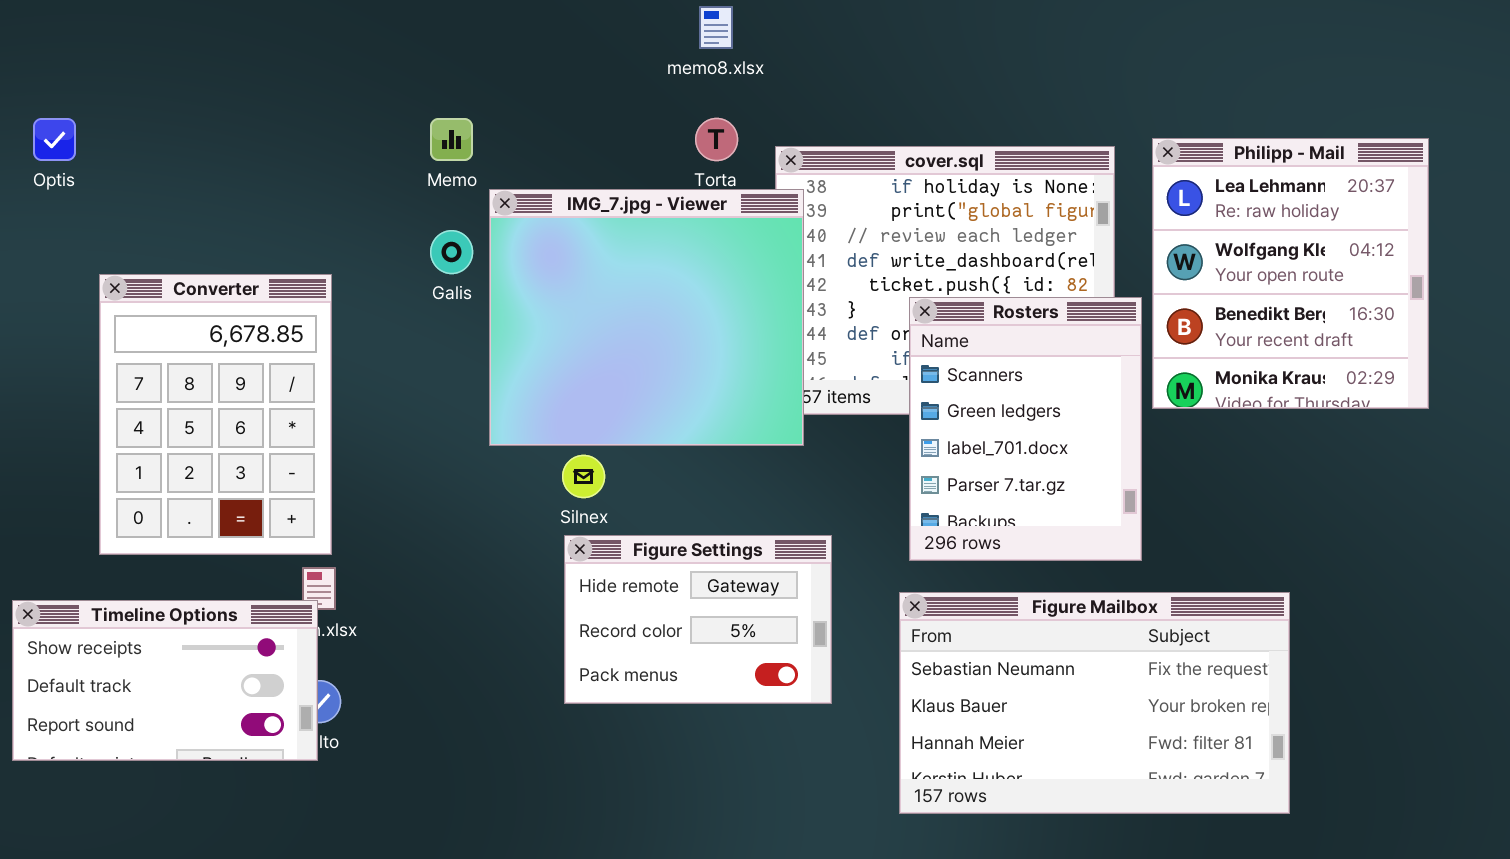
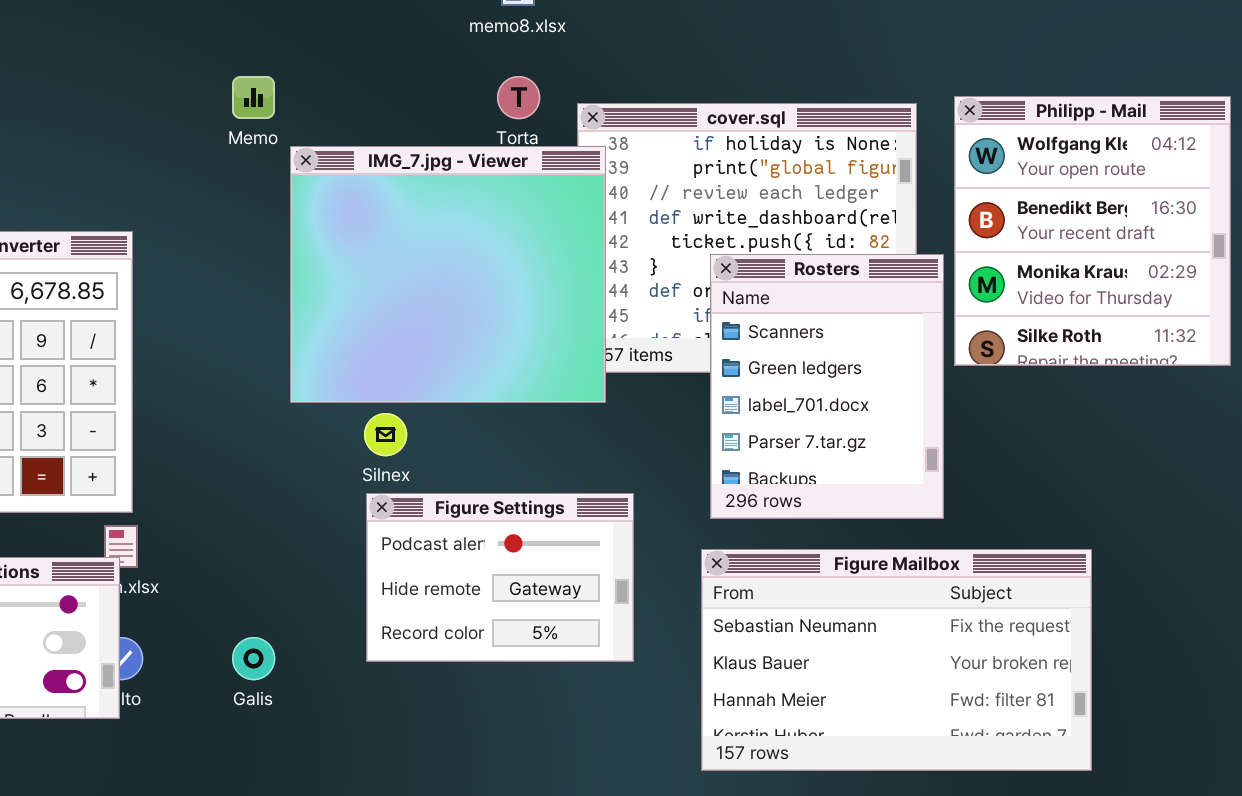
Philipp - Mail: [1152,138,1429,409] -> [954,96,1231,366], scrolled down 1 row
Galis: [430,230,473,274] -> [232,637,275,680], moved
Figure Settings: [564,535,832,704] -> [366,493,634,662], scrolled up 1 row

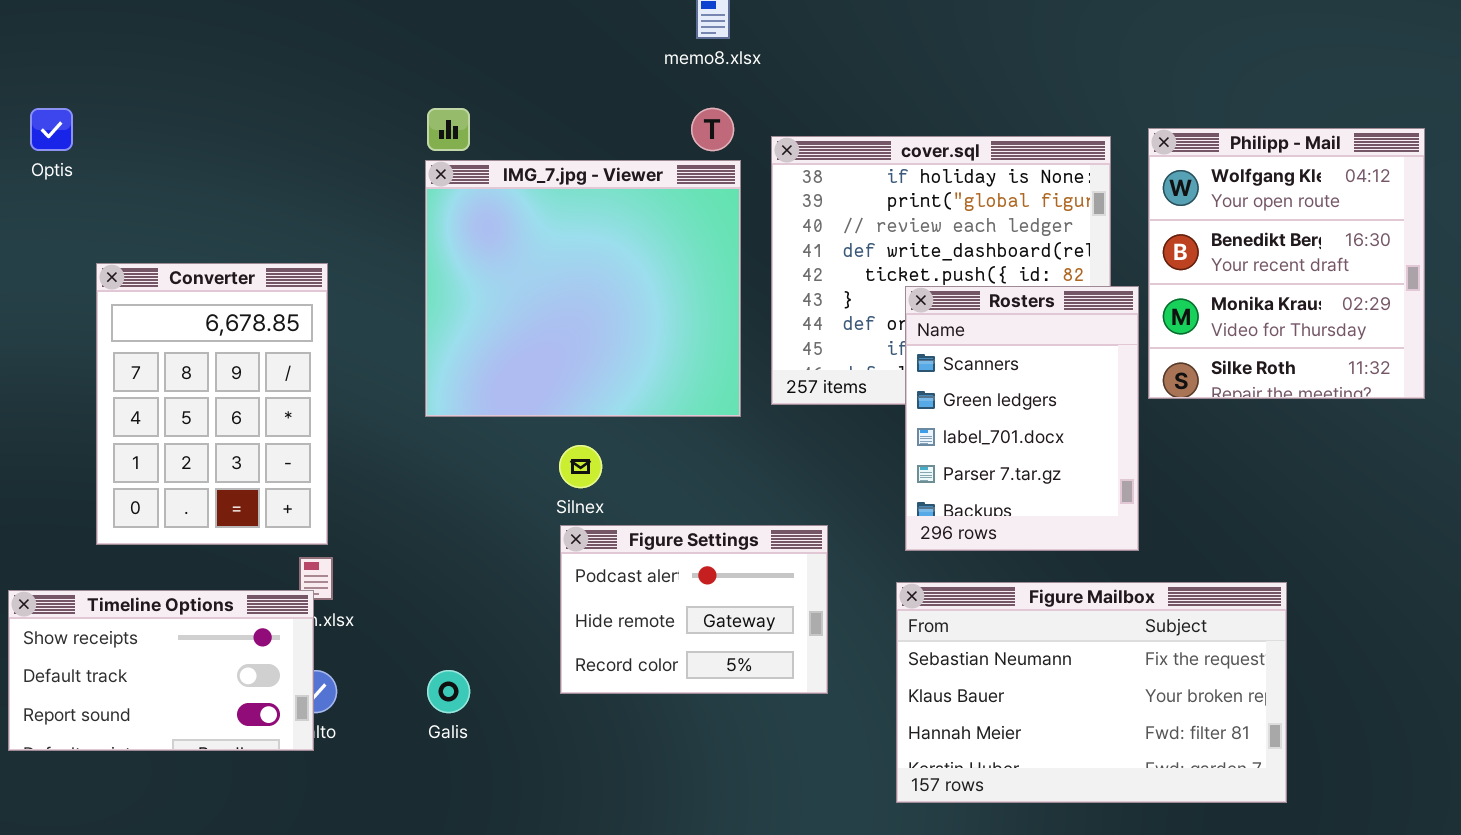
IMG_7.jpg - Viewer: [290,146,606,403] -> [425,160,741,417], moved

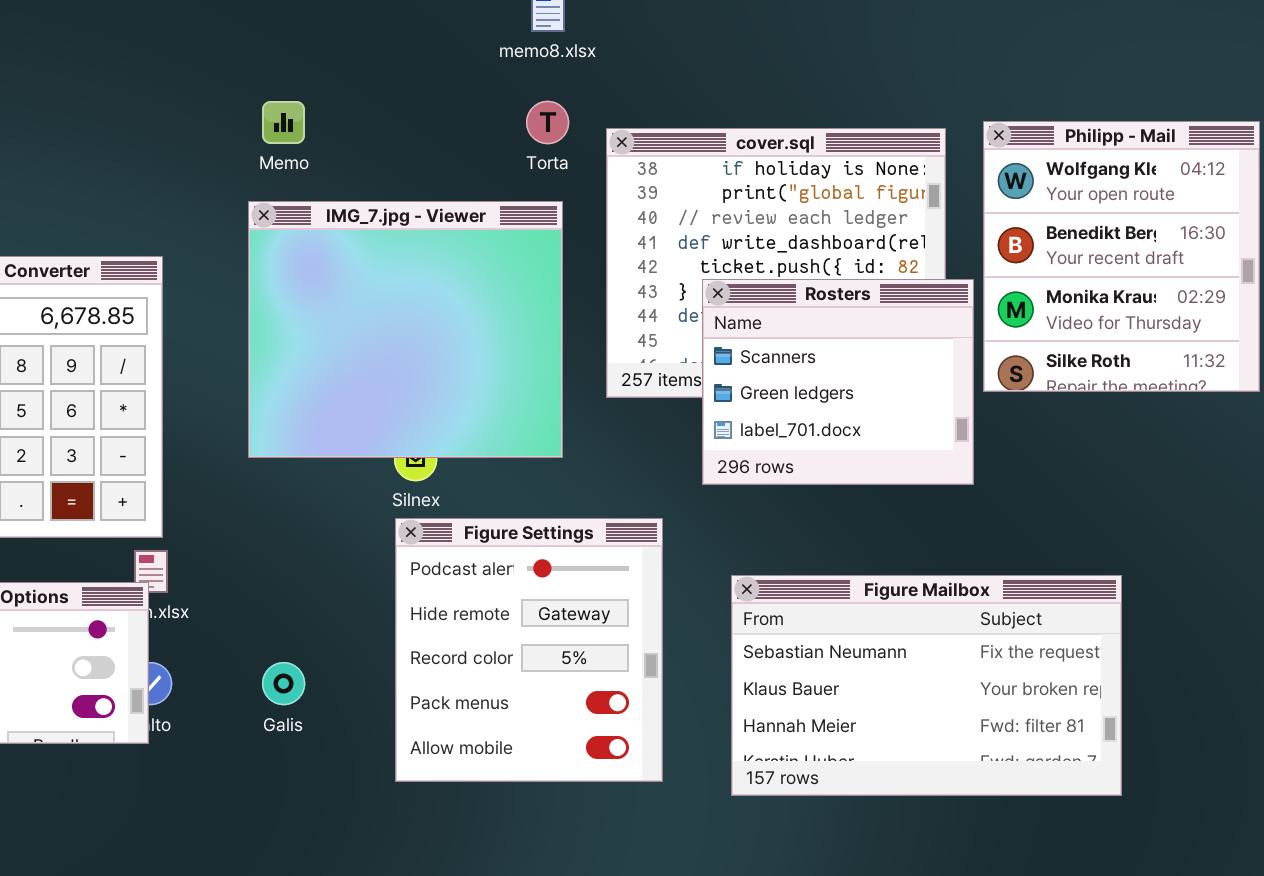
IMG_7.jpg - Viewer: [425,160,741,417] -> [248,201,563,458], moved
Rosters: [905,286,1139,551] -> [702,279,974,485], resized
Figure Settings: [560,525,828,694] -> [395,518,663,782], resized

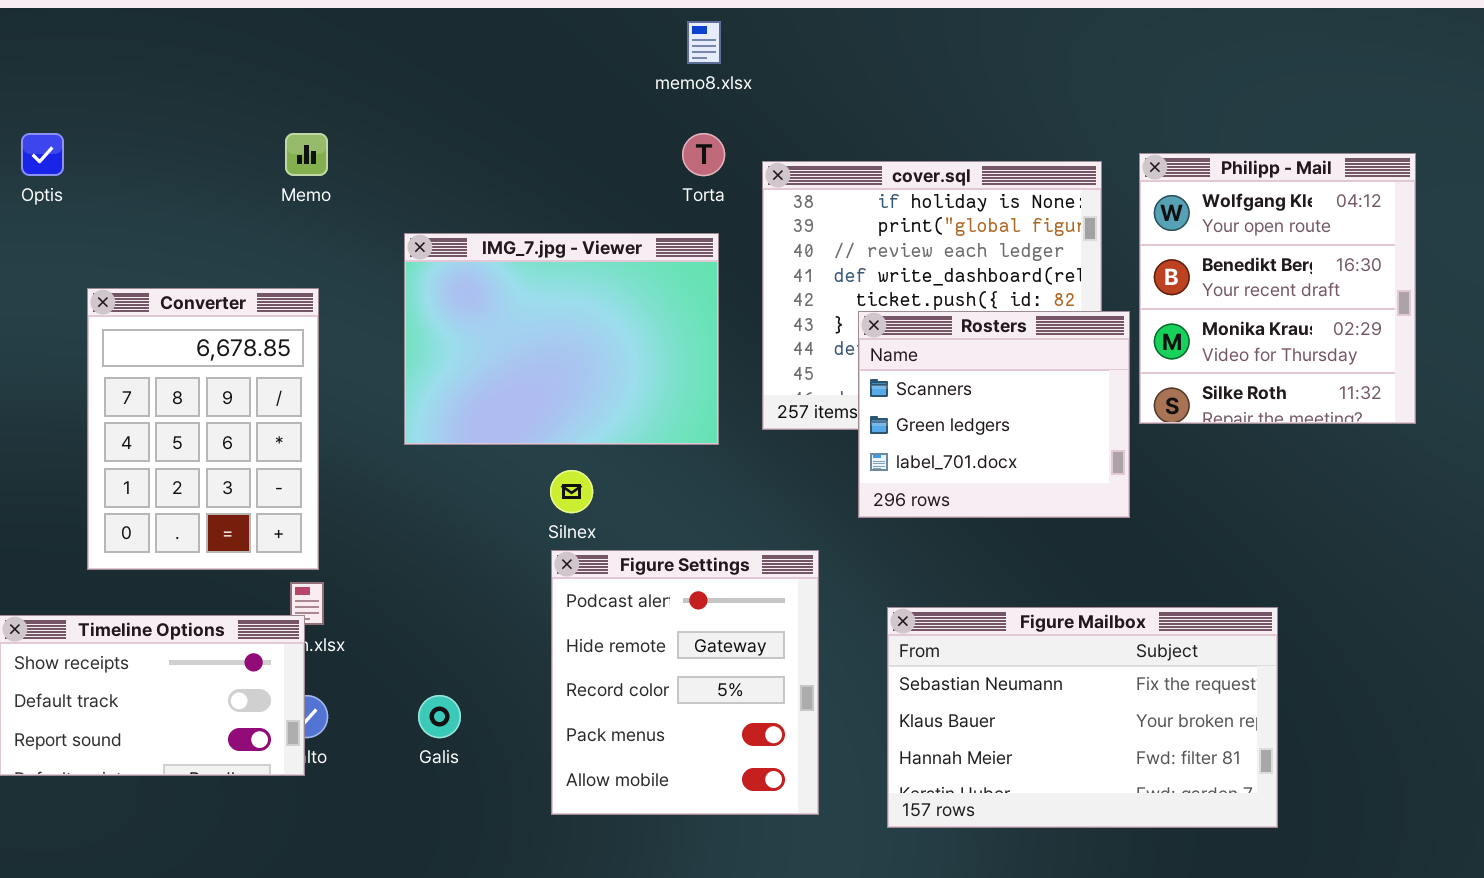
Memo: [262,101,305,144] -> [285,133,328,176], moved
IMG_7.jpg - Viewer: [248,201,563,458] -> [404,233,719,445], resized

